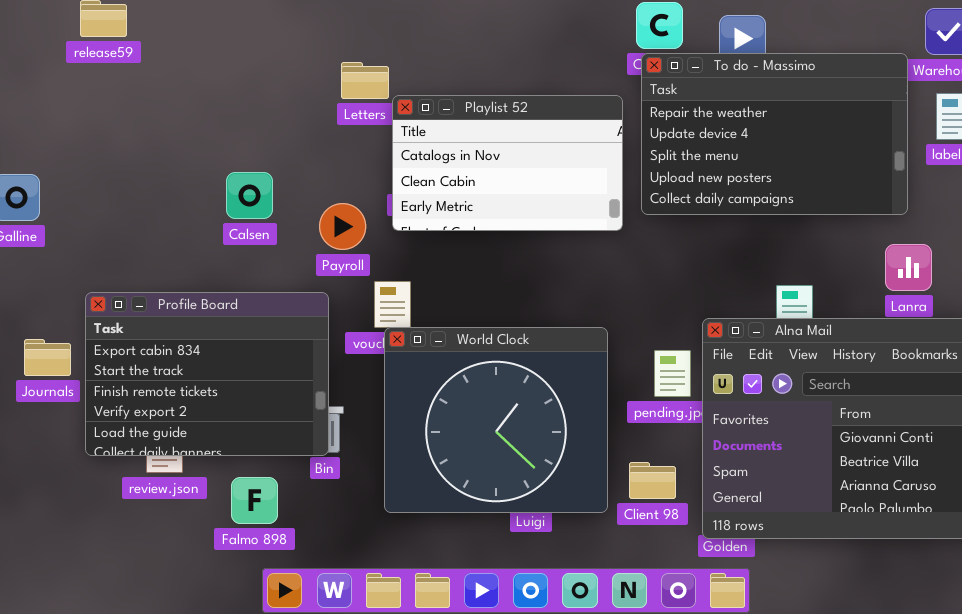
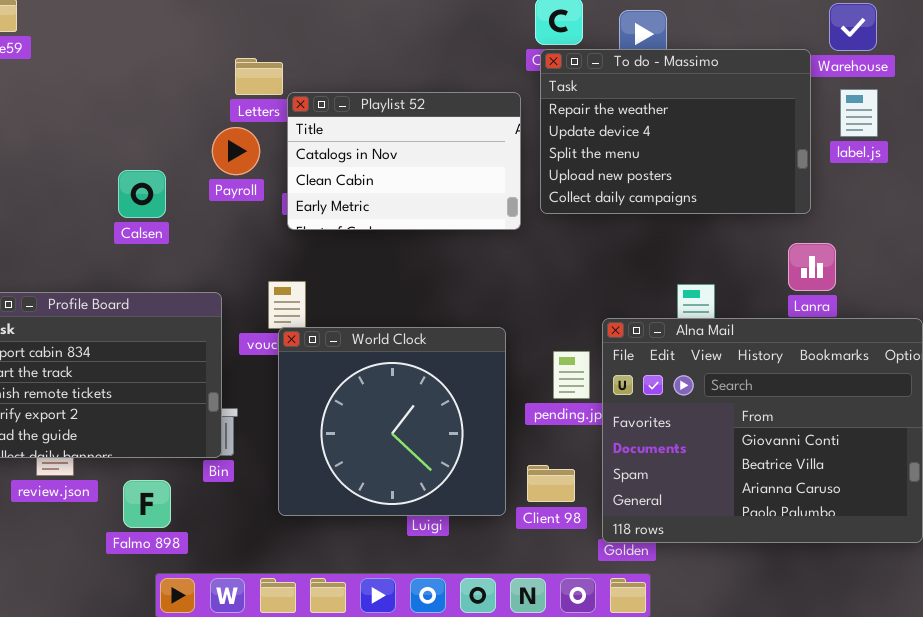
Payroll: [319,203,366,250] -> [212,127,260,175], moved

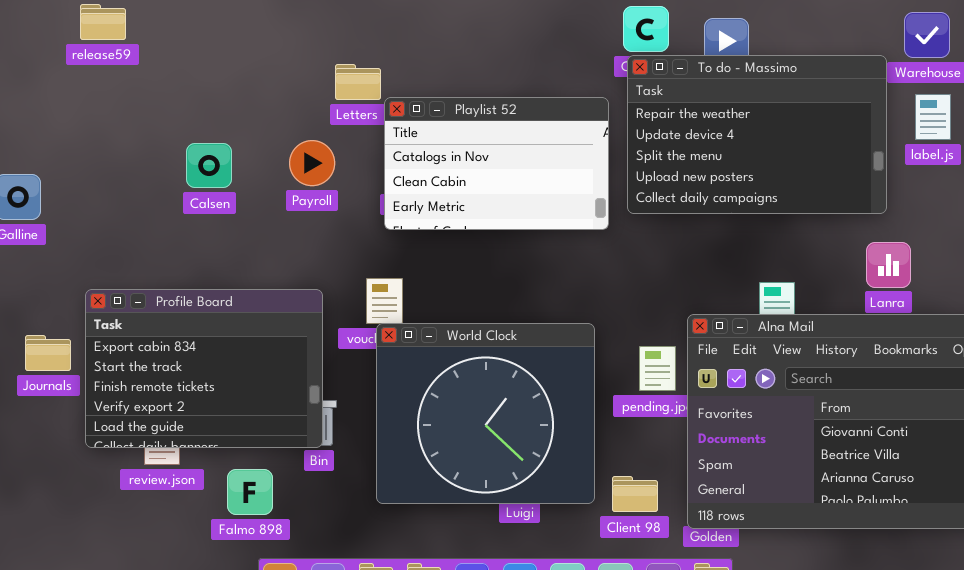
Payroll: [212,127,260,175] -> [289,140,335,186], moved
Calsen: [118,170,166,218] -> [186,143,232,188], moved
Client 98: [527,465,575,502] -> [612,476,658,512], moved

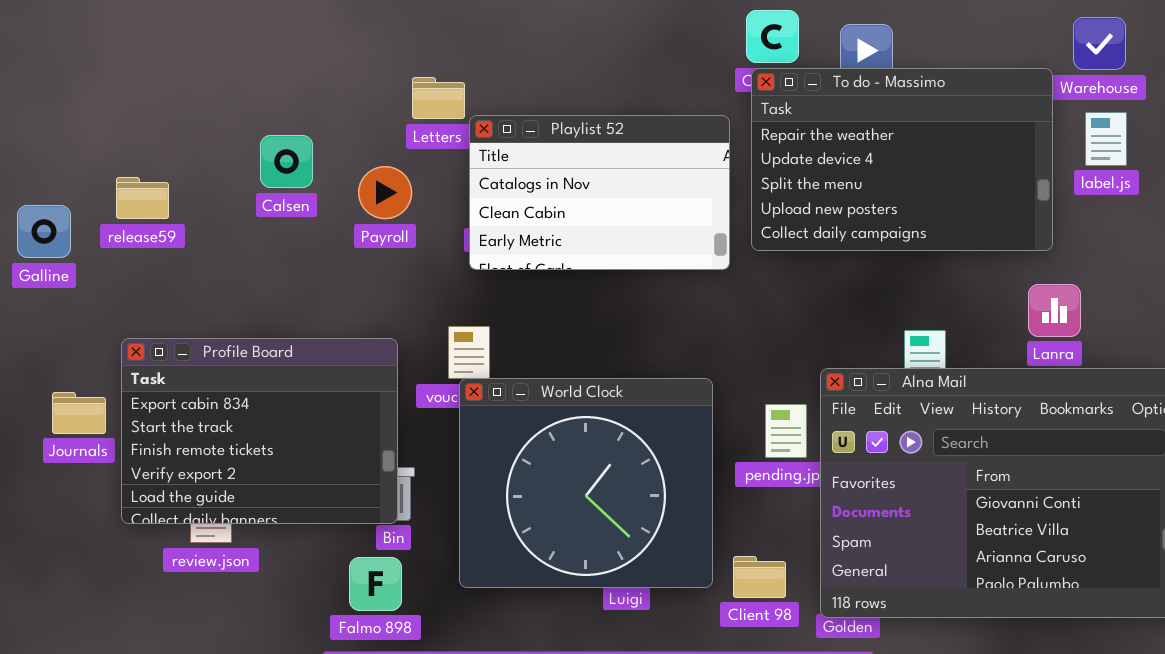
release59: [80,4,126,40] -> [116,177,169,219], moved
Calsen: [186,143,232,188] -> [260,135,313,188], moved
Falmo 898: [227,469,273,515] -> [349,557,402,611], moved

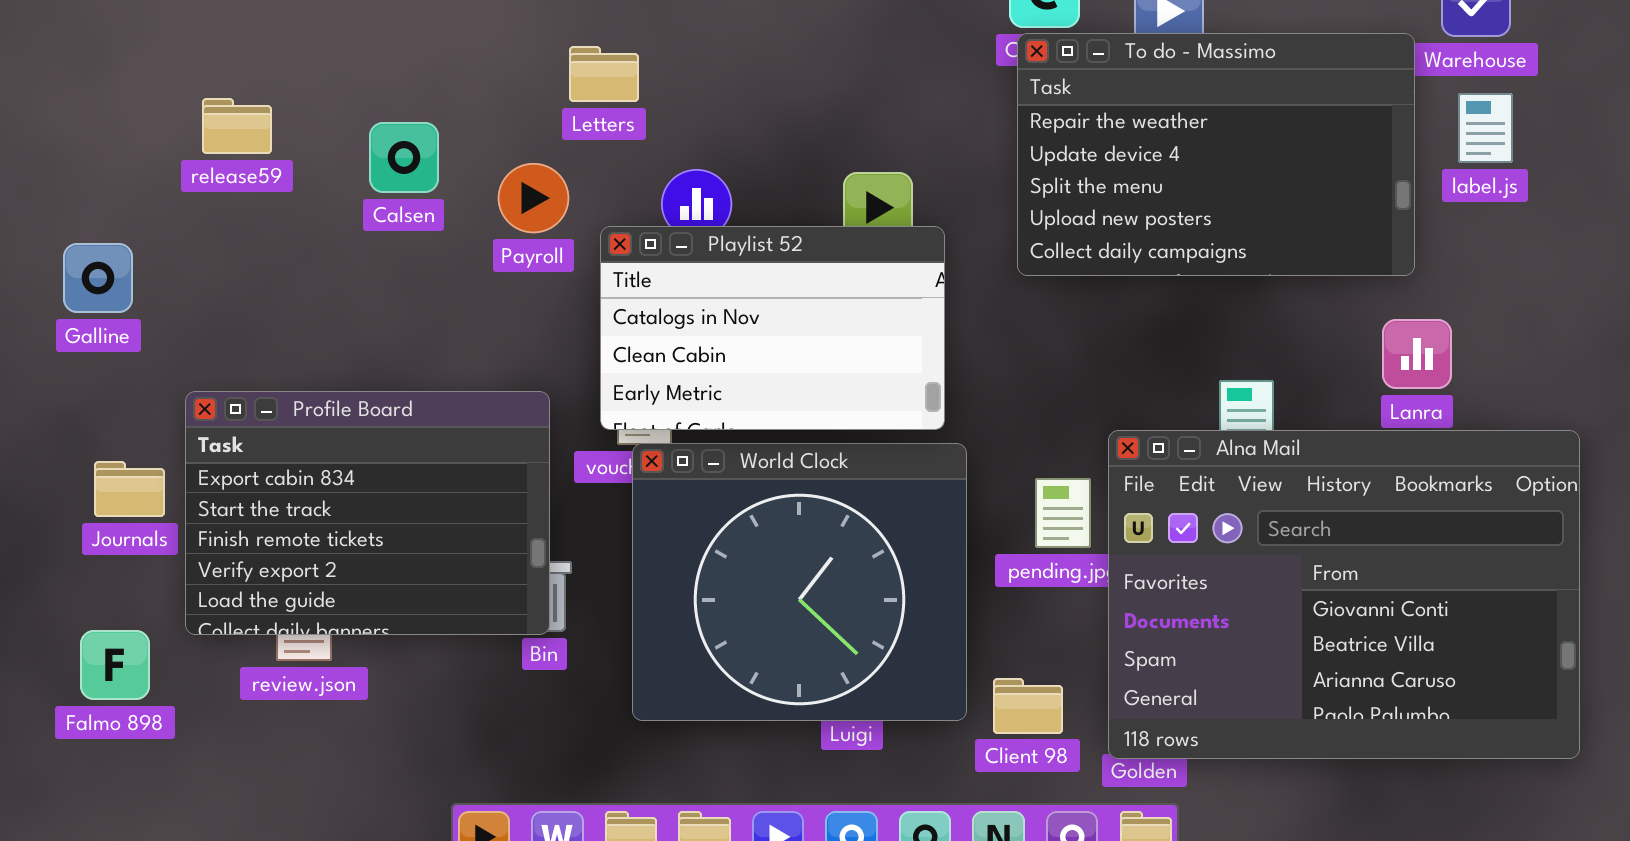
Playlist 52: [469,115,730,270] -> [600,226,945,430], moved
release59: [116,177,169,219] -> [202,98,272,154], moved
Galline: [17,205,71,258] -> [63,243,133,313], moved
Falmo 898: [349,557,402,611] -> [80,630,150,700], moved

